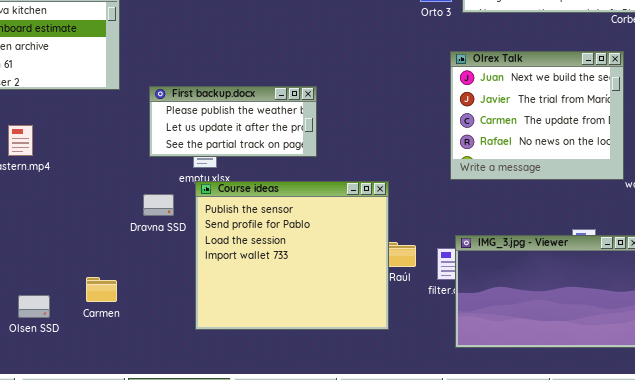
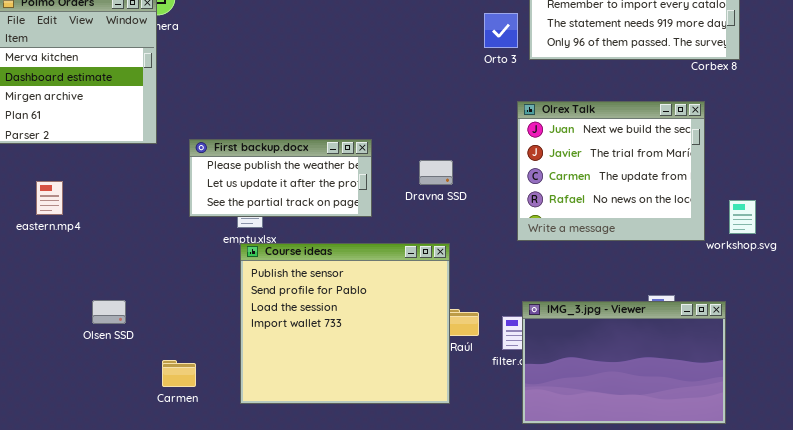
Dravna SSD: [143,194,174,216] -> [419,160,453,185], moved
Carmen: [86,277,117,302] -> [162,360,196,387], moved
Olsen SSD: [18,295,50,318] -> [92,300,126,324], moved

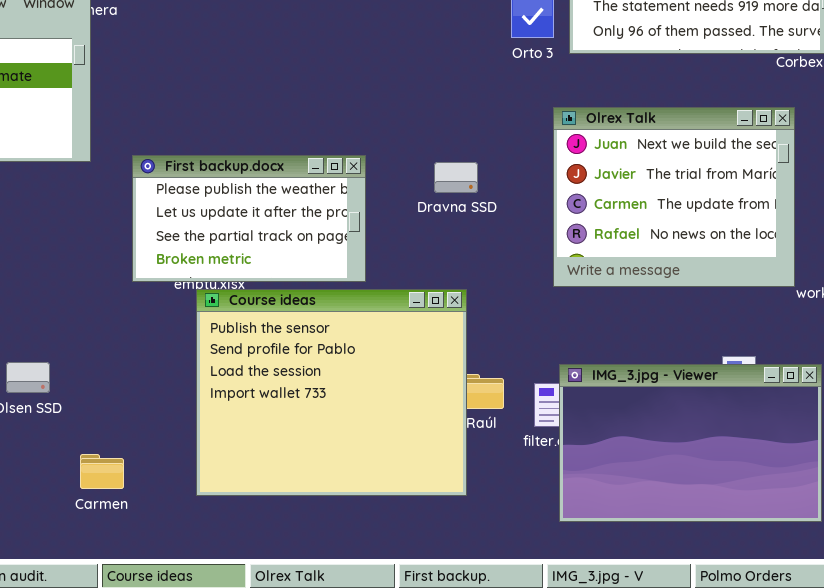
First backup.docx: [189,139,372,217] -> [132,155,366,282], resized
Dravna SSD: [419,160,453,185] -> [434,162,478,193], moved
Carmen: [162,360,196,387] -> [80,454,124,489], moved

